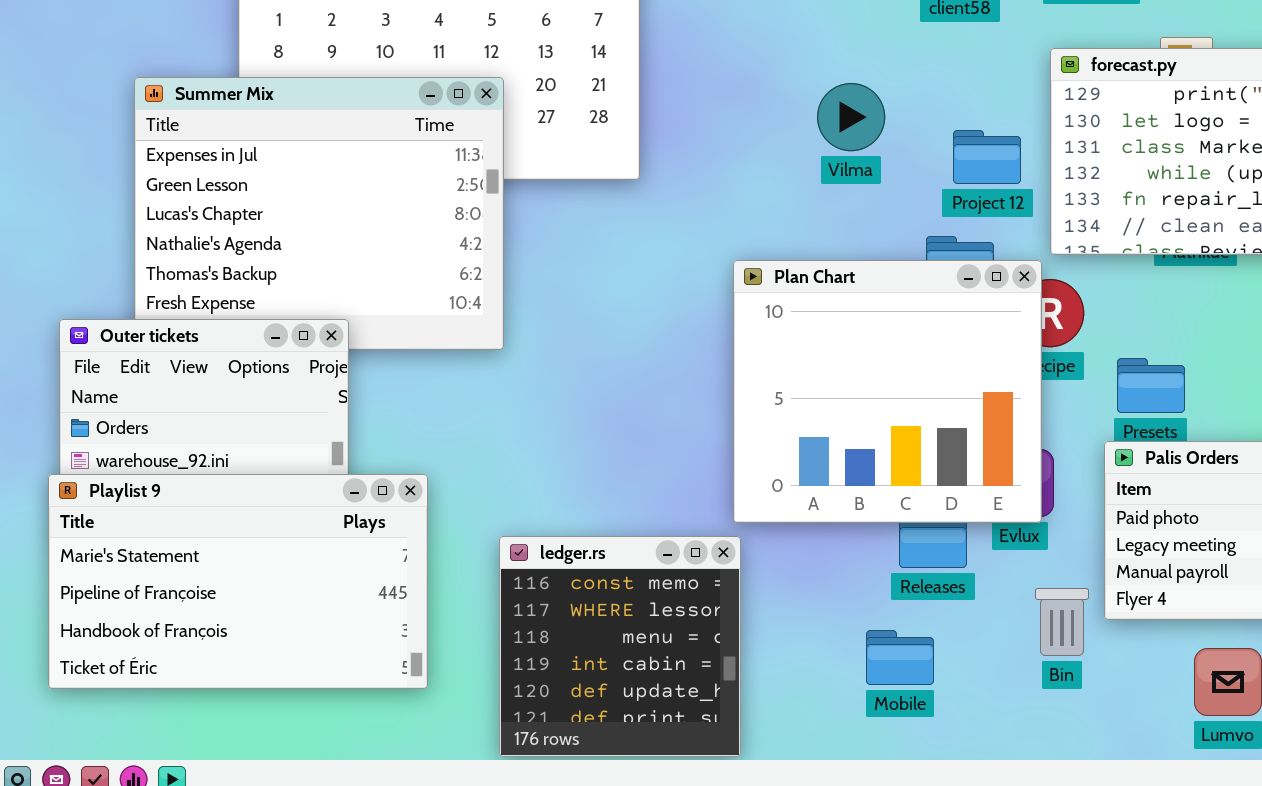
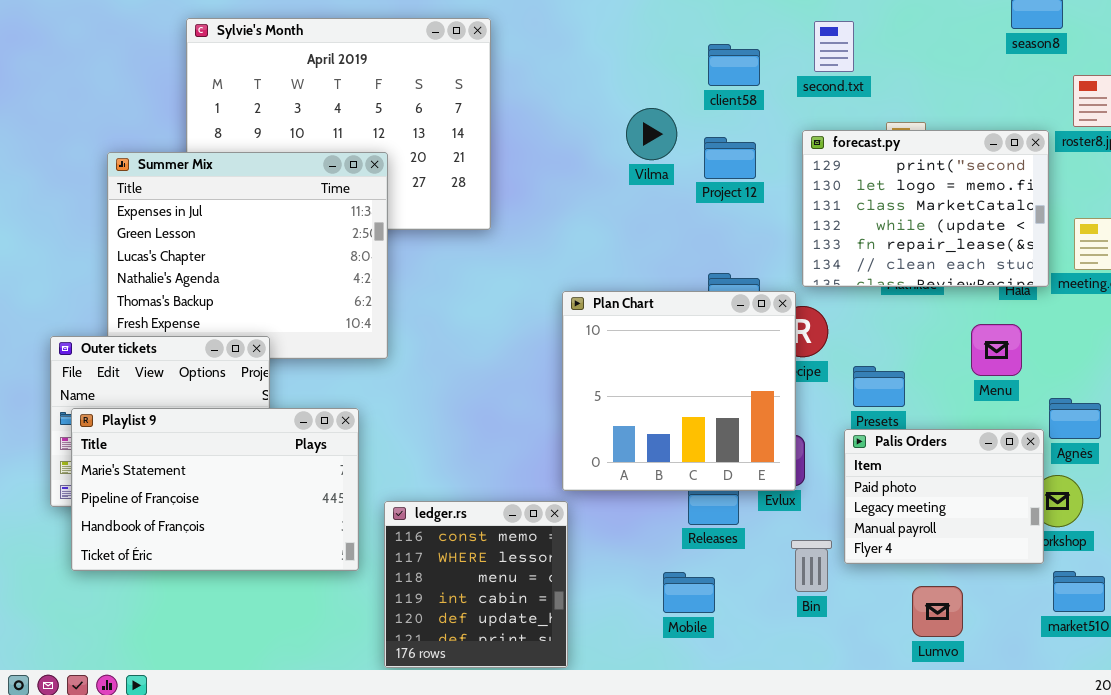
Vilma: [817,83,885,151] -> [626,108,677,160], moved
Project 12: [953,130,1021,184] -> [704,137,756,179], moved
Playlist 9: [48,474,428,689] -> [71,408,359,571], moved

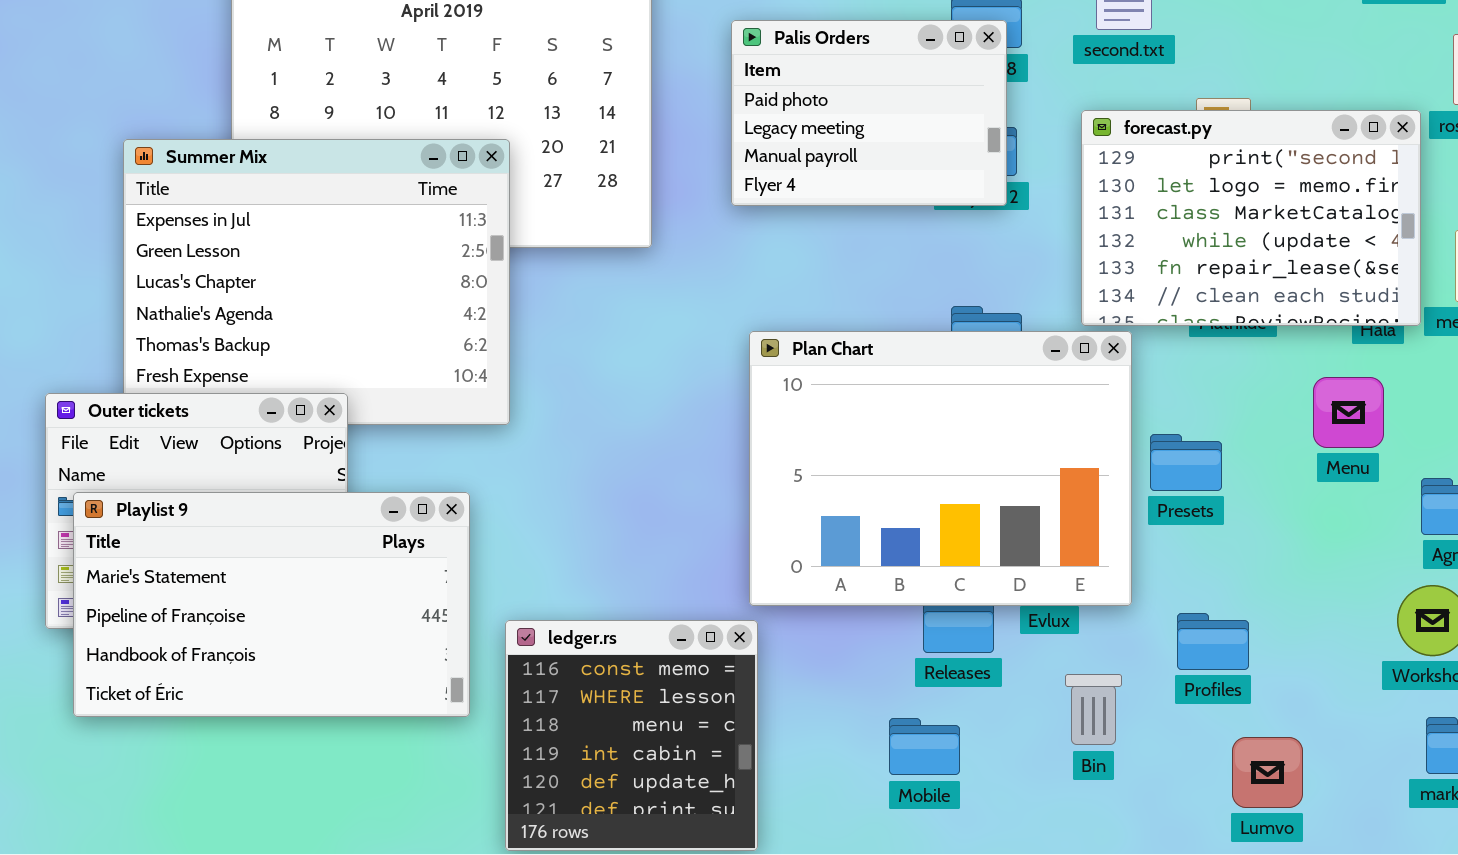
Plan Chart: [562,291,796,491] -> [749,331,1132,606], resized
Palis Orders: [844,429,1044,564] -> [731,20,1007,206], moved

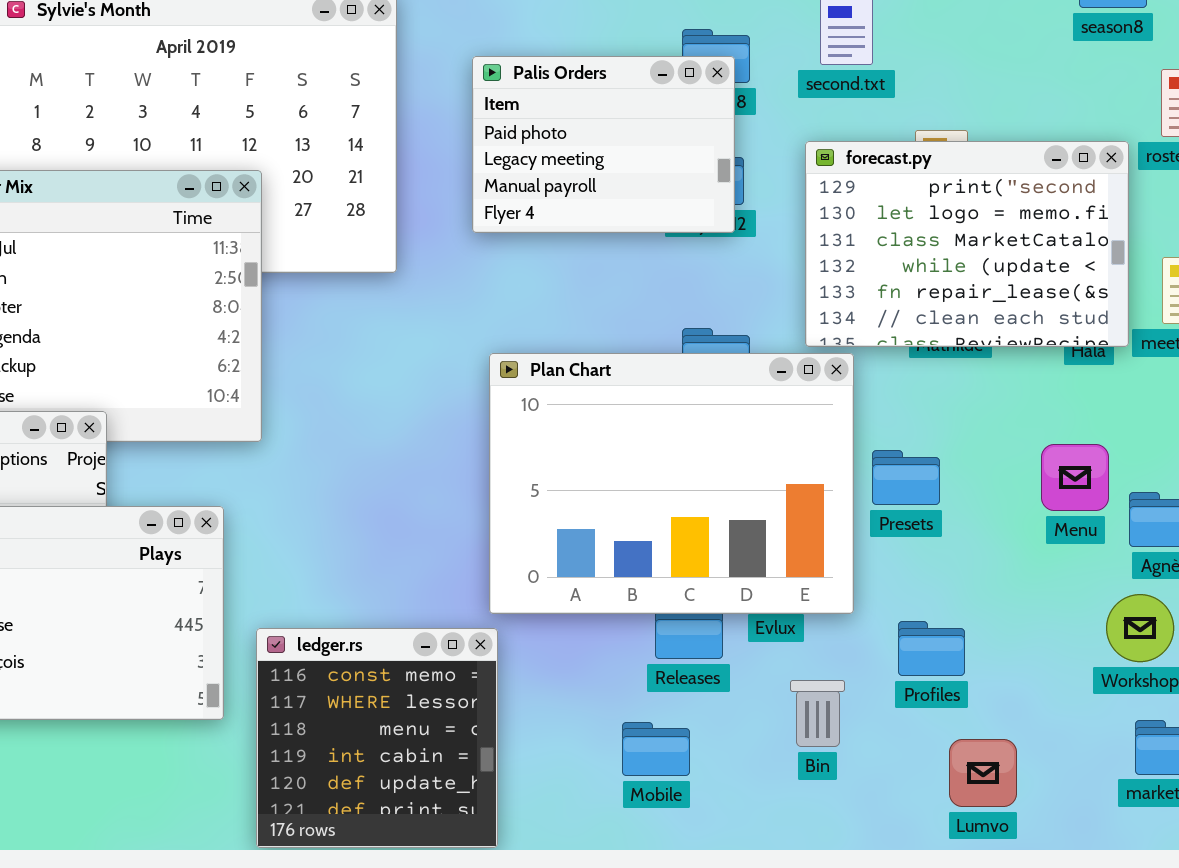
Menu: [1313,377,1384,448] -> [1041,444,1109,511], moved

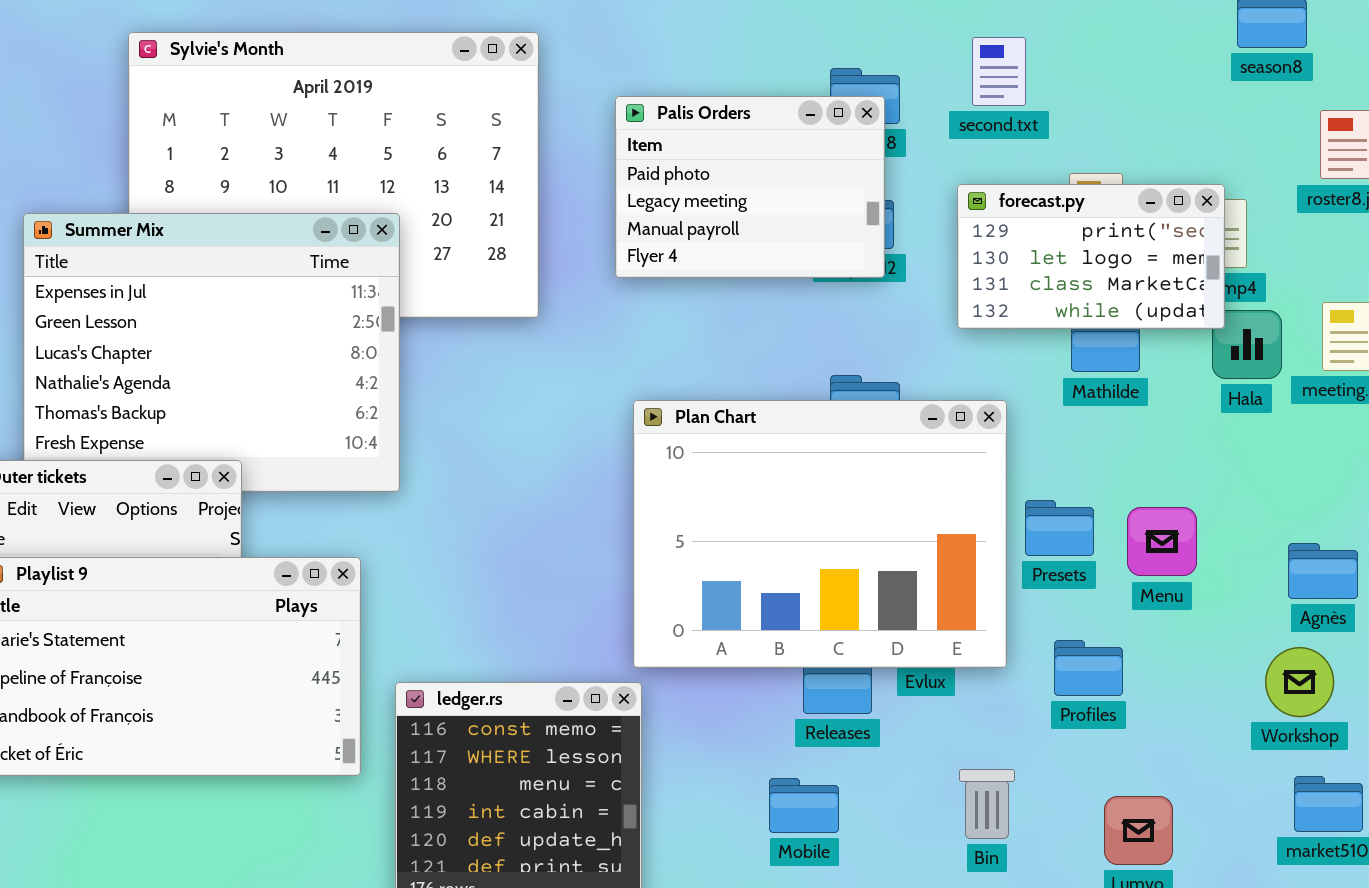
forecast.py: [805,141,1129,347] -> [957,184,1225,329], resized
Menu: [1041,444,1109,511] -> [1127,507,1197,576], moved
Profiles: [898,621,965,676] -> [1054,640,1123,696], moved
Bin: [790,680,845,747] -> [959,769,1015,839], moved

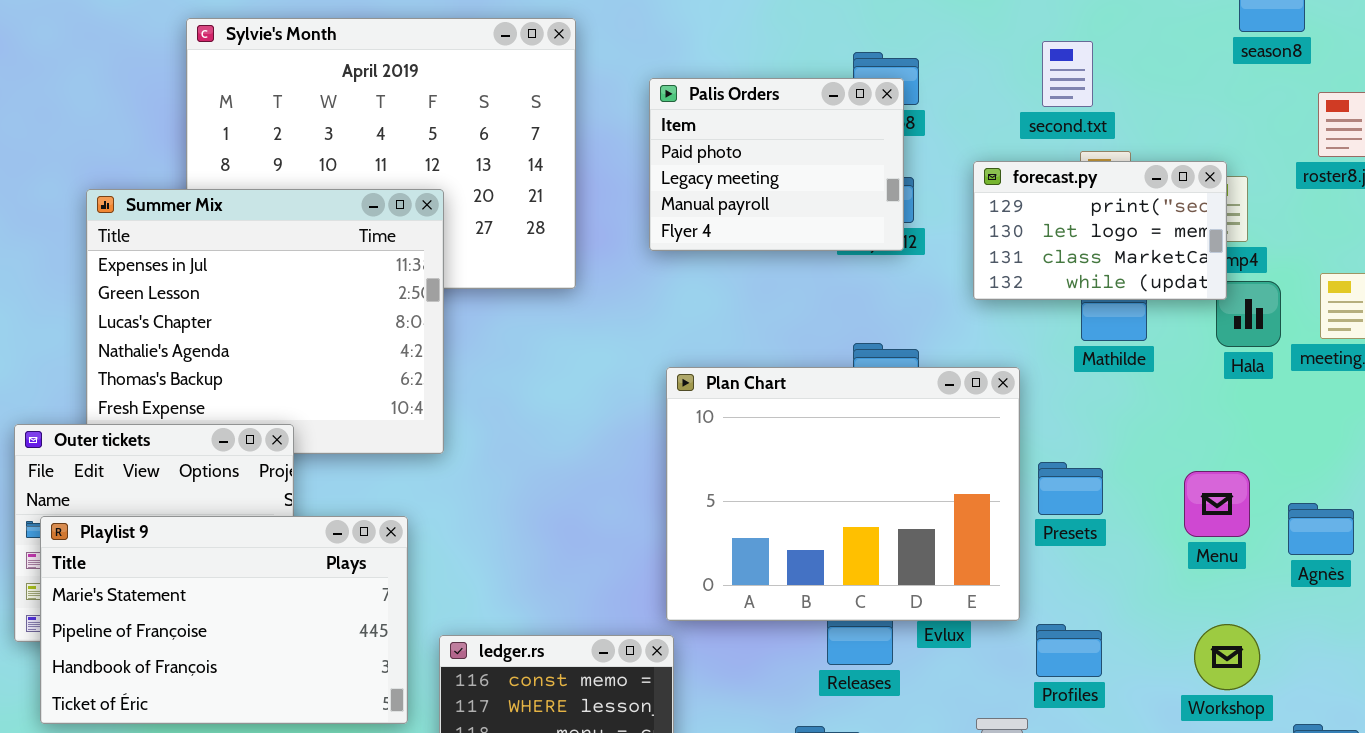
second.txt: [972,37,1026,106] -> [1042,41,1093,107], moved
Menu: [1127,507,1197,576] -> [1184,471,1250,537], moved
Profiles: [1054,640,1123,696] -> [1036,624,1102,677], moved
Workshop: [1265,647,1334,717] -> [1194,624,1260,690], moved

